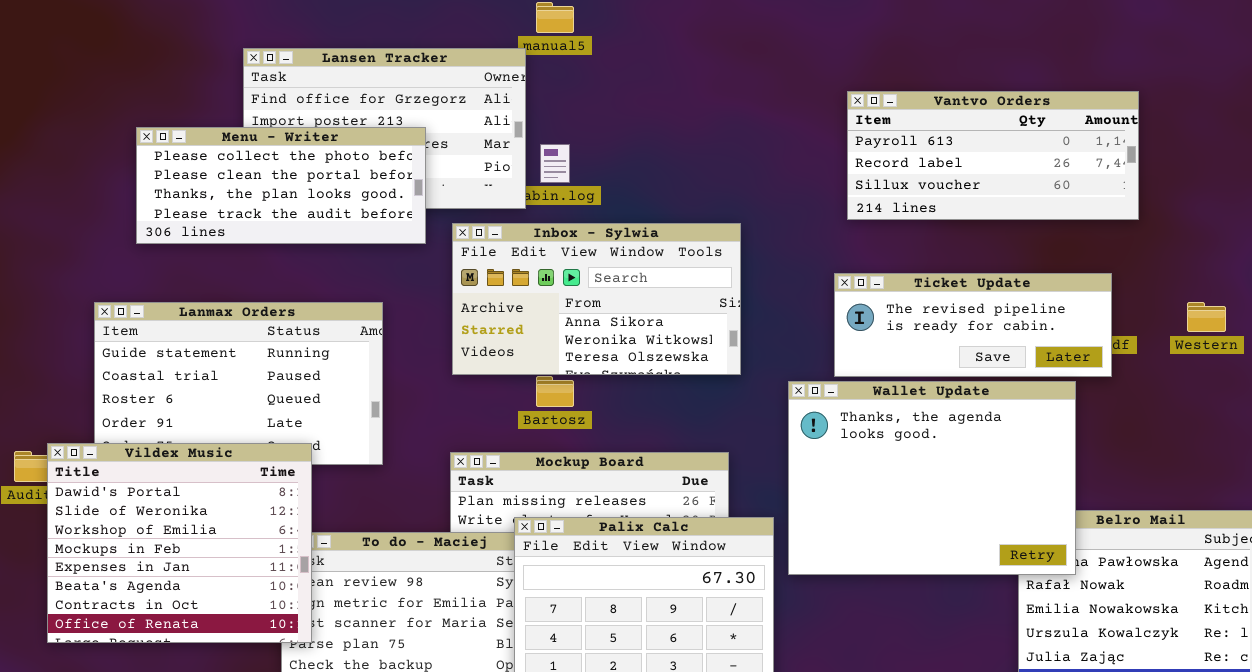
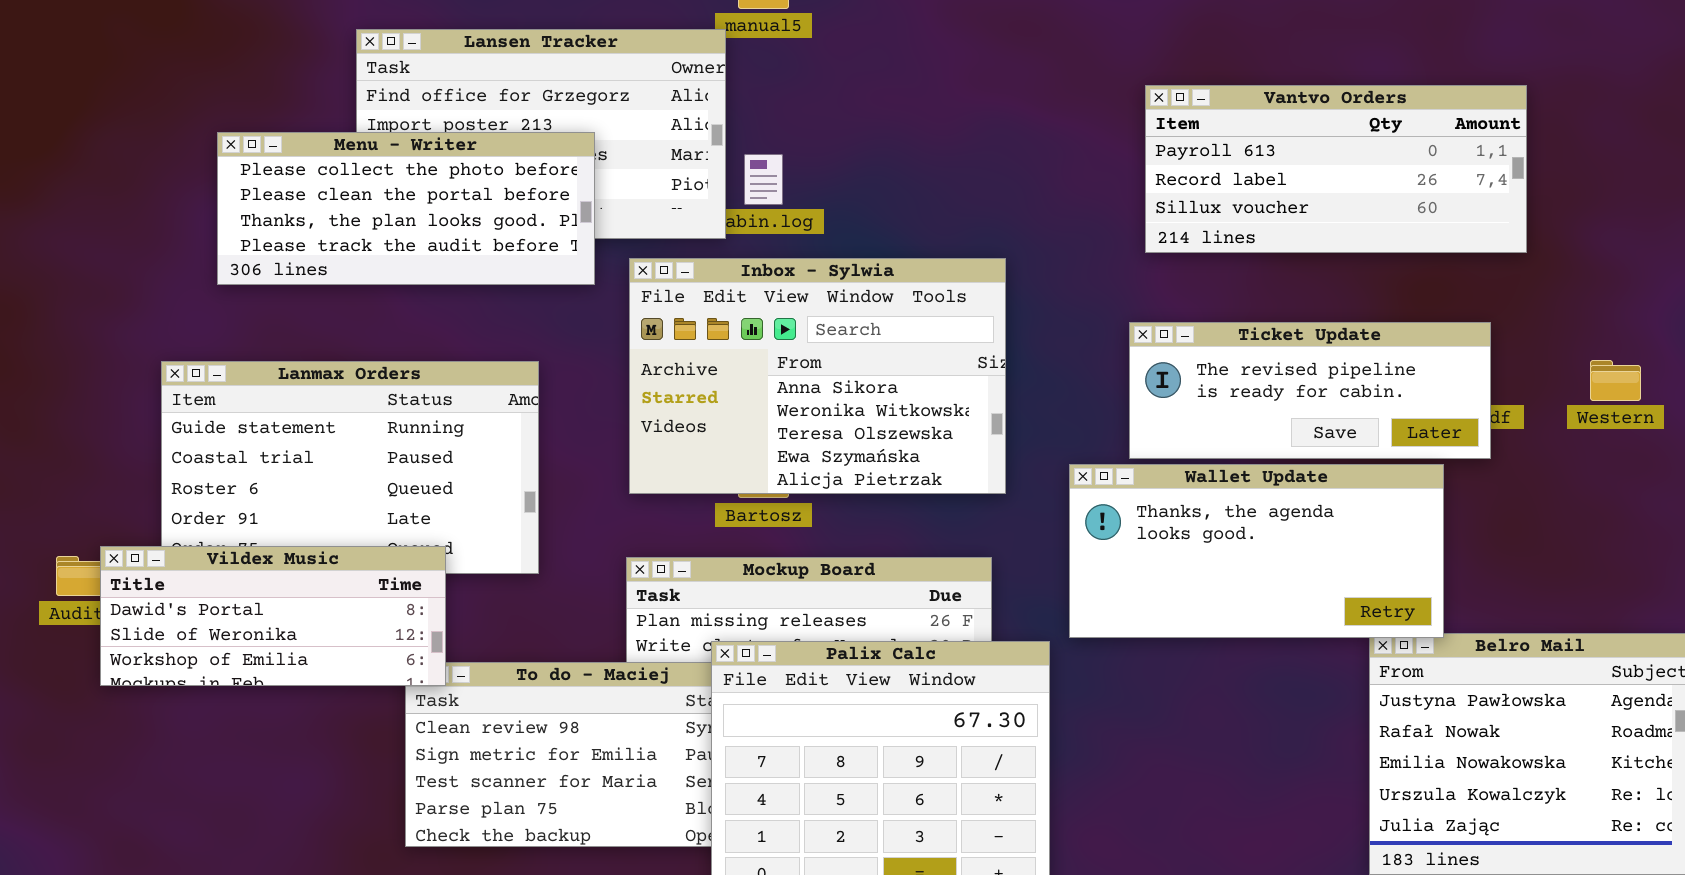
Inbox - Sylwia: [452,223,741,375] -> [629,258,1006,494], resized
Wallet Update: [788,381,1076,575] -> [1069,464,1444,638], resized
Vildex Music: [47,443,312,643] -> [100,546,446,686], resized

